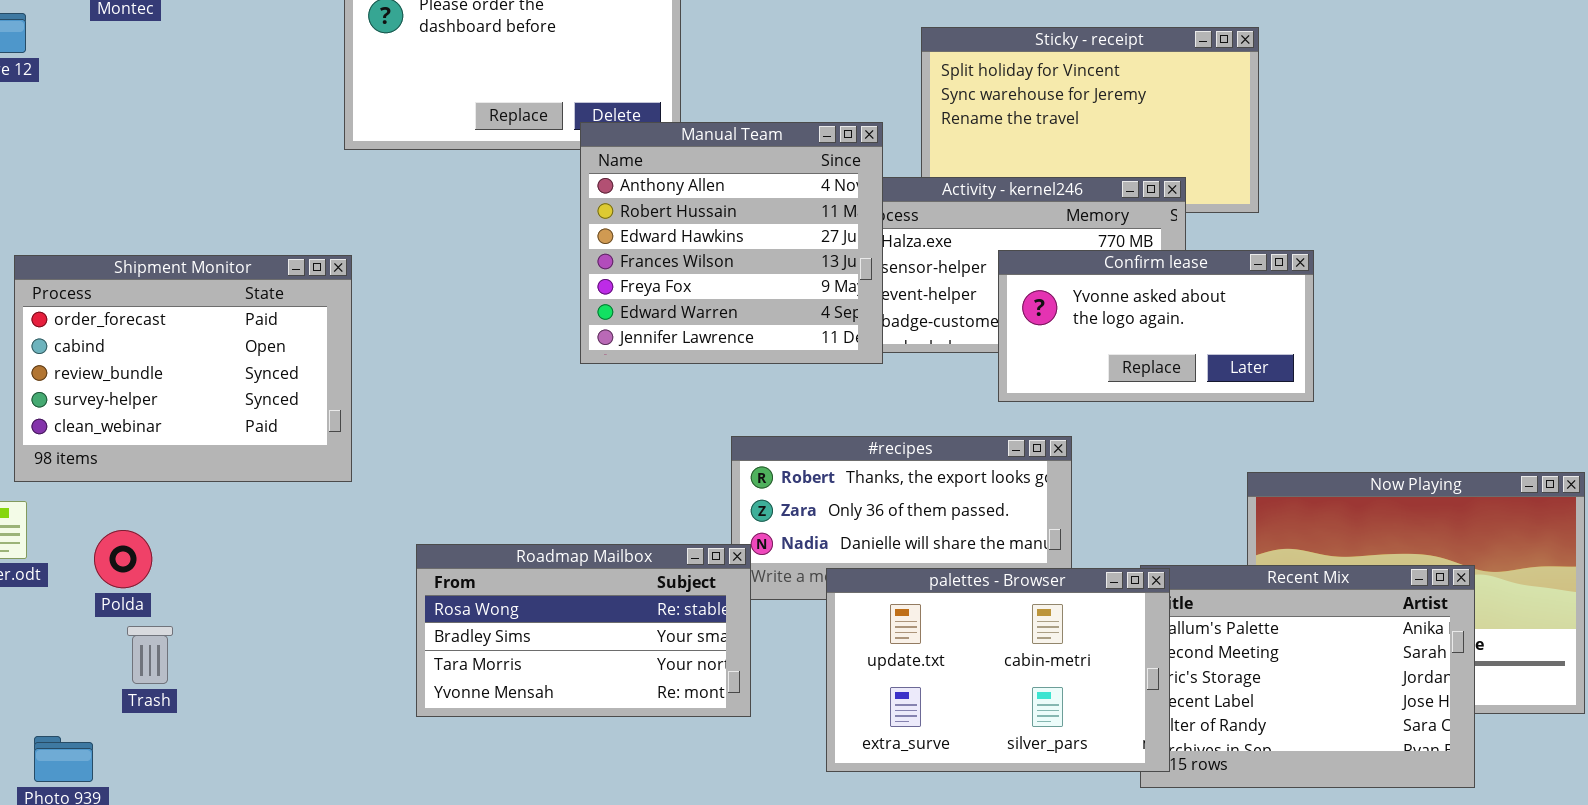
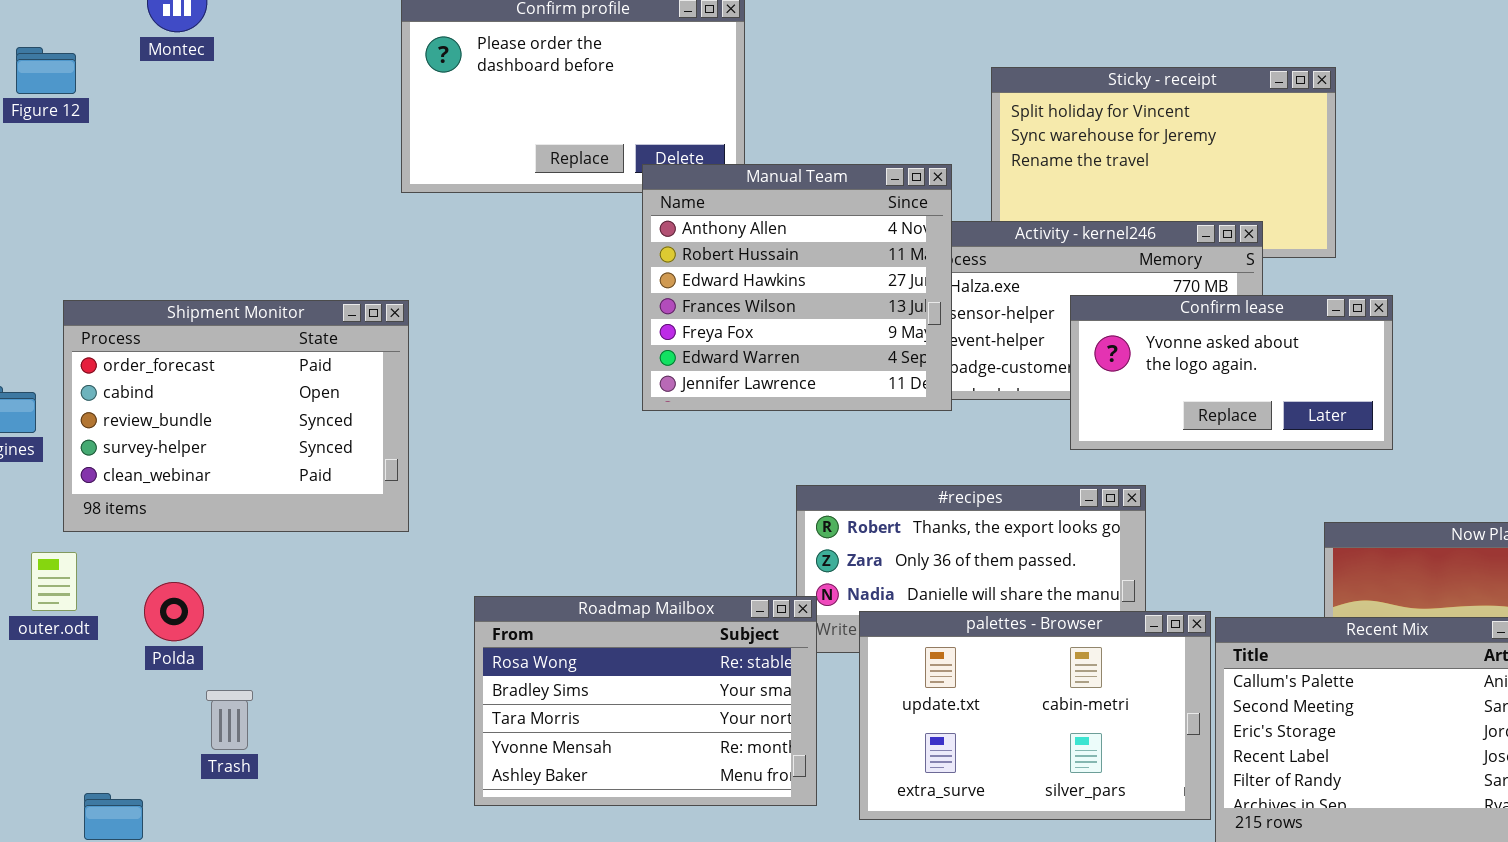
Roadmap Mailbox: [416,544,751,717] -> [474,596,817,806], resized
palettes - Browser: [826,568,1170,772] -> [859,611,1211,820], moved
Trash: [127,626,173,684] -> [206,690,253,750], moved

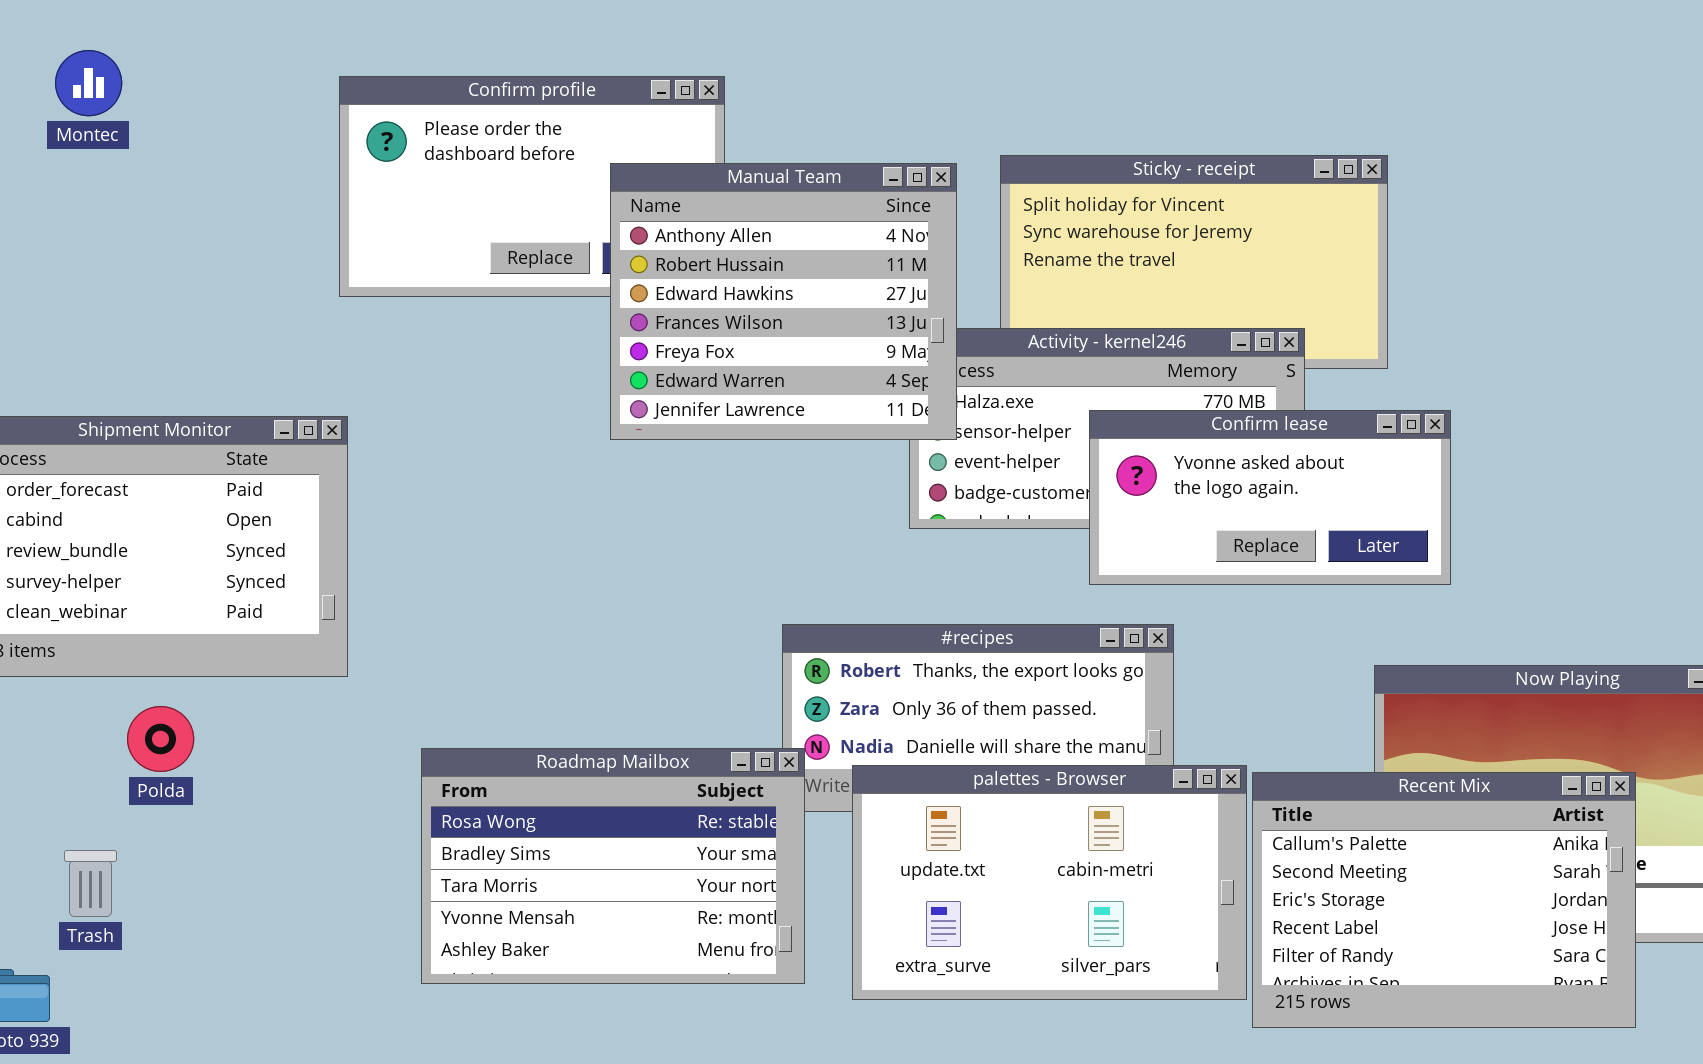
Manual Team: [642,164,952,411] -> [610,163,957,440], moved
Polda: [144,582,204,641] -> [127,706,194,772], moved
Trash: [206,690,253,750] -> [64,850,117,917], moved

